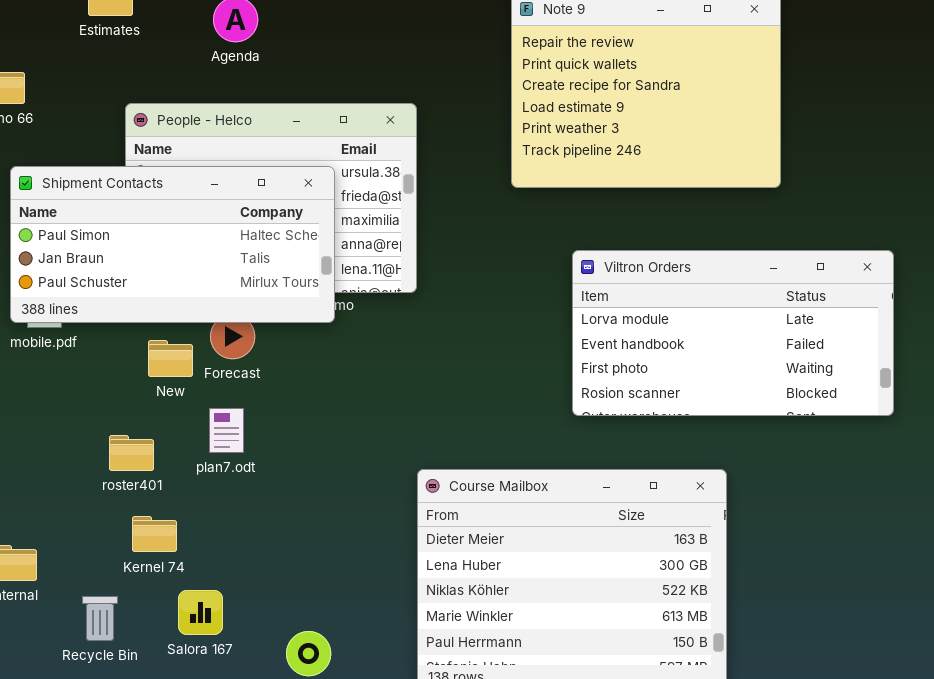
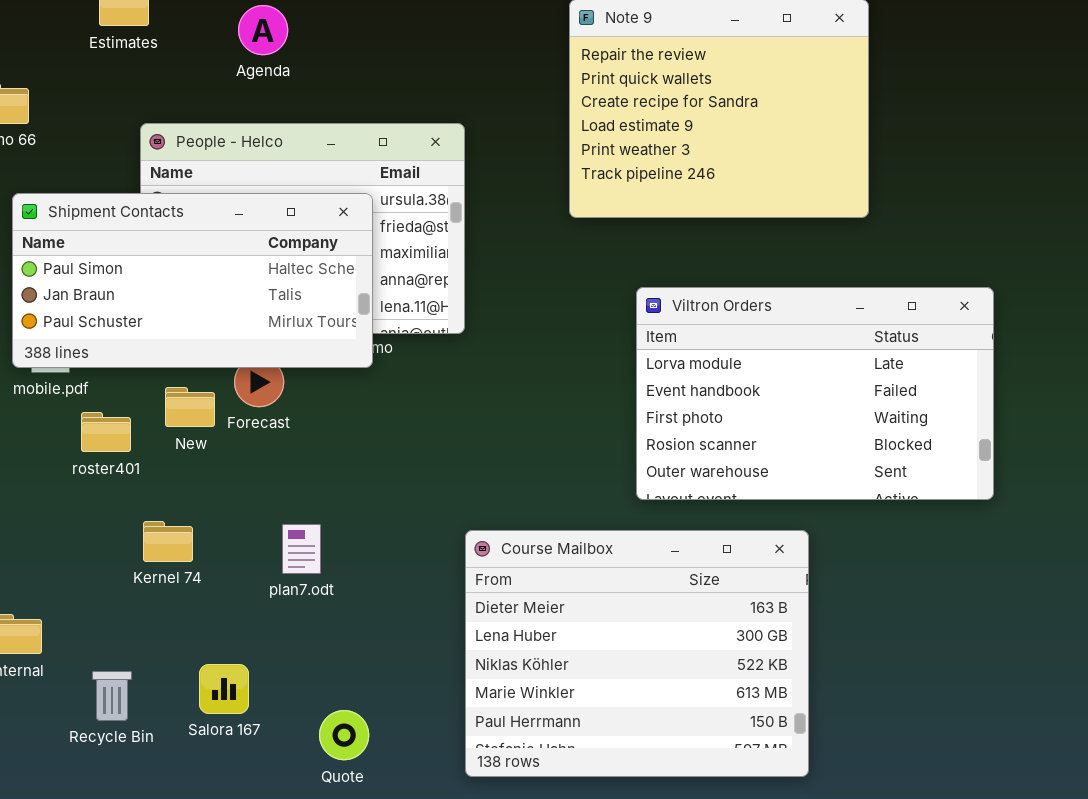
Viltron Orders: [572,250,894,416] -> [636,287,994,500], resized
plan7.odt: [209,408,244,453] -> [282,524,321,574], moved
roster401: [109,435,154,471] -> [81,412,131,452], moved
Kernel 74: [132,516,177,552] -> [143,521,193,562], moved

